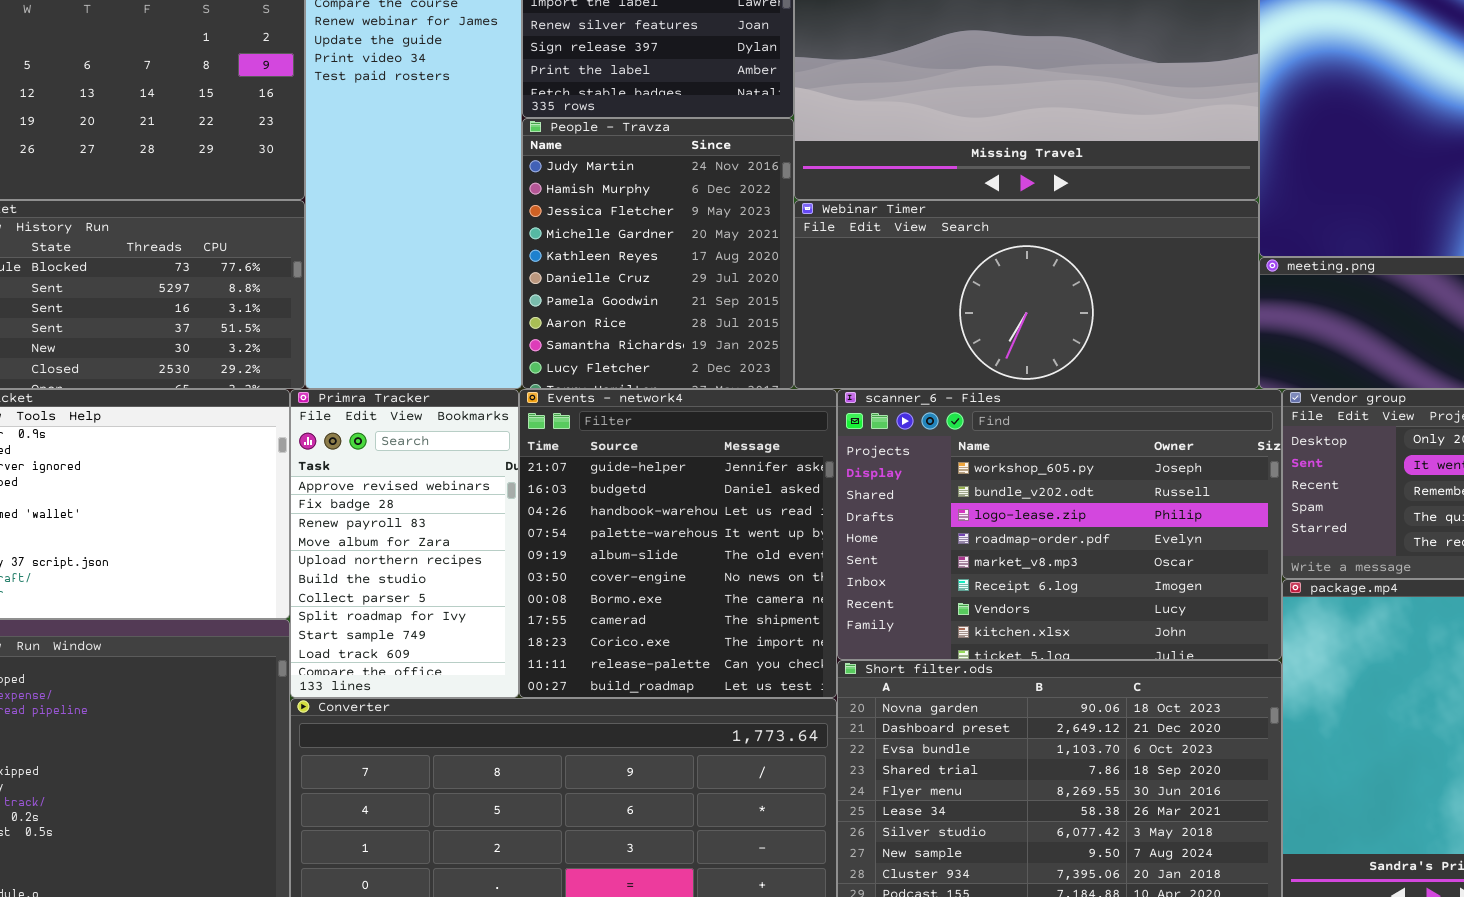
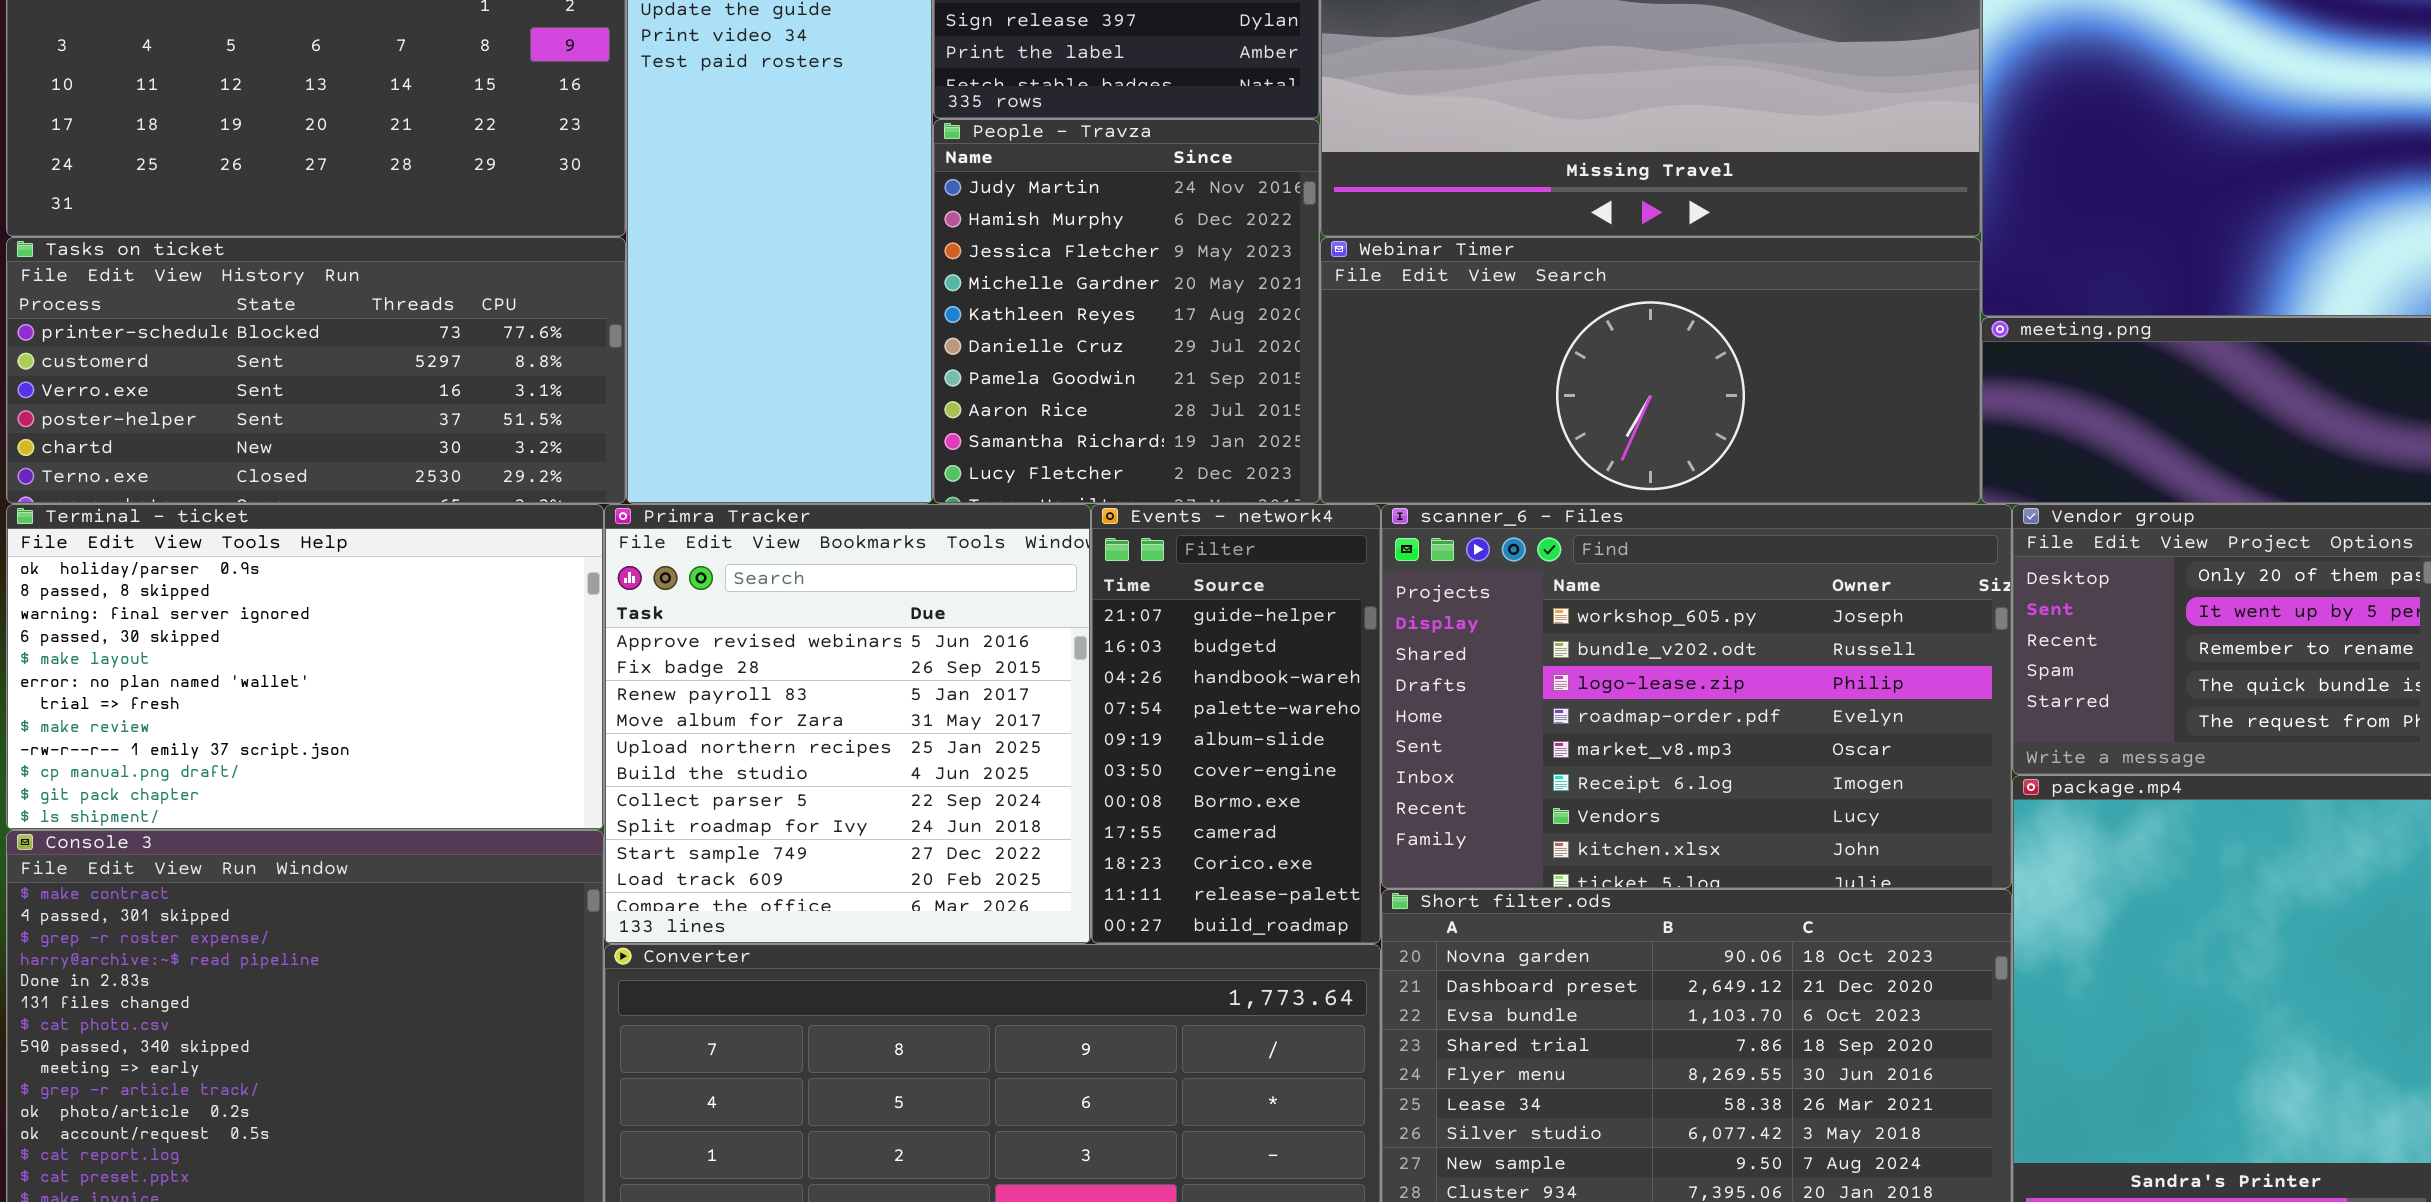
Primra Tracker: [290,389,519,698] -> [604,504,1091,944], resized
Events - network4: [519,389,837,698] -> [1091,504,1381,944], resized

